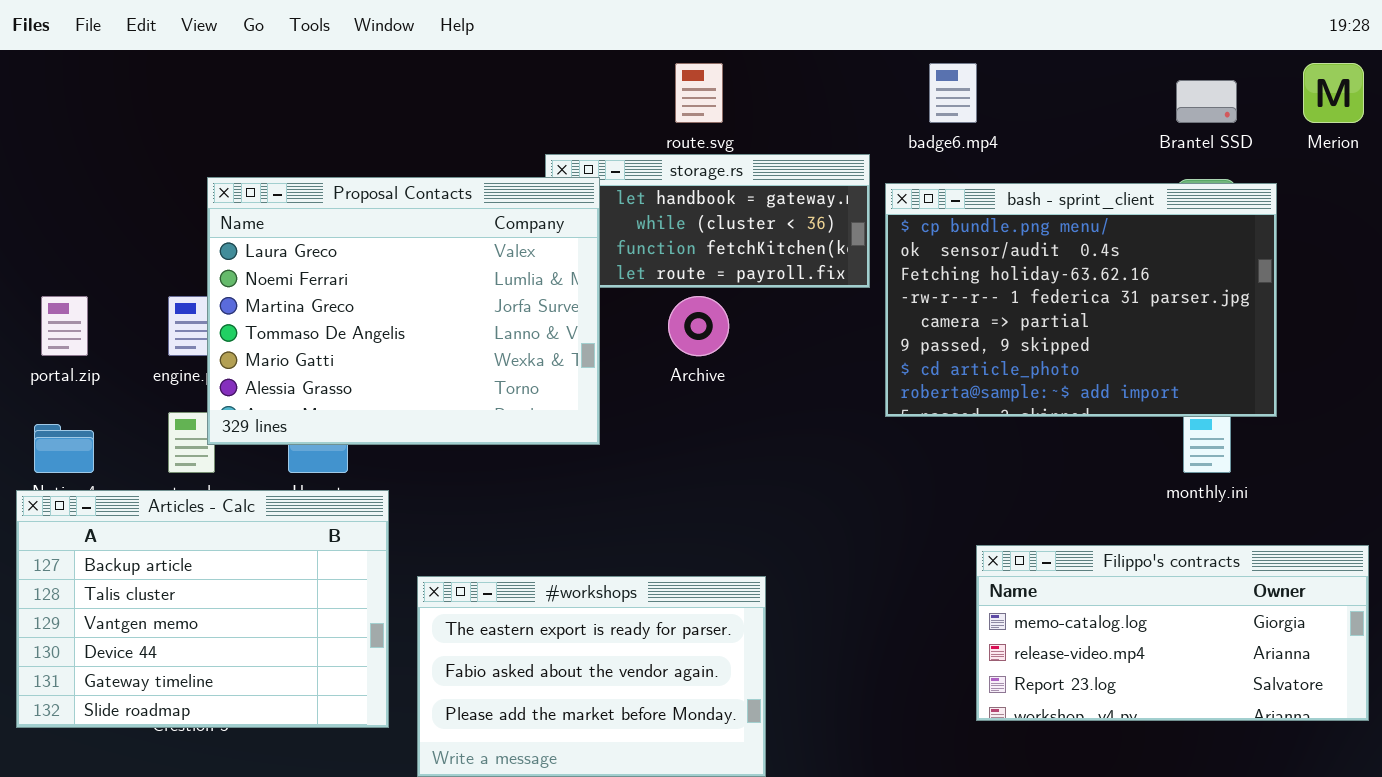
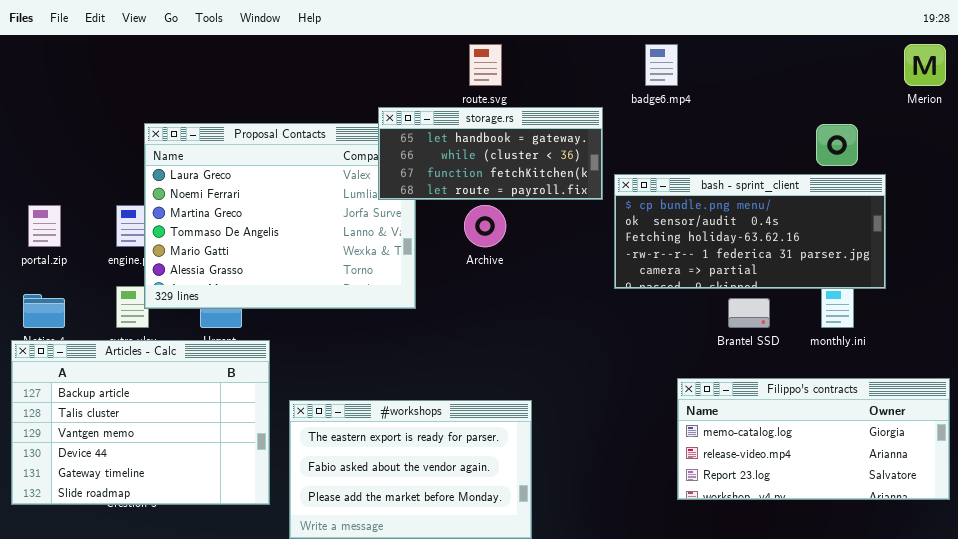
Brantel SSD: [1176,80,1237,123] -> [728,298,770,328], moved
storage.rs: [545,154,870,288] -> [378,107,603,200], raised
bash - sprint_client: [885,183,1277,417] -> [614,174,886,289], resized

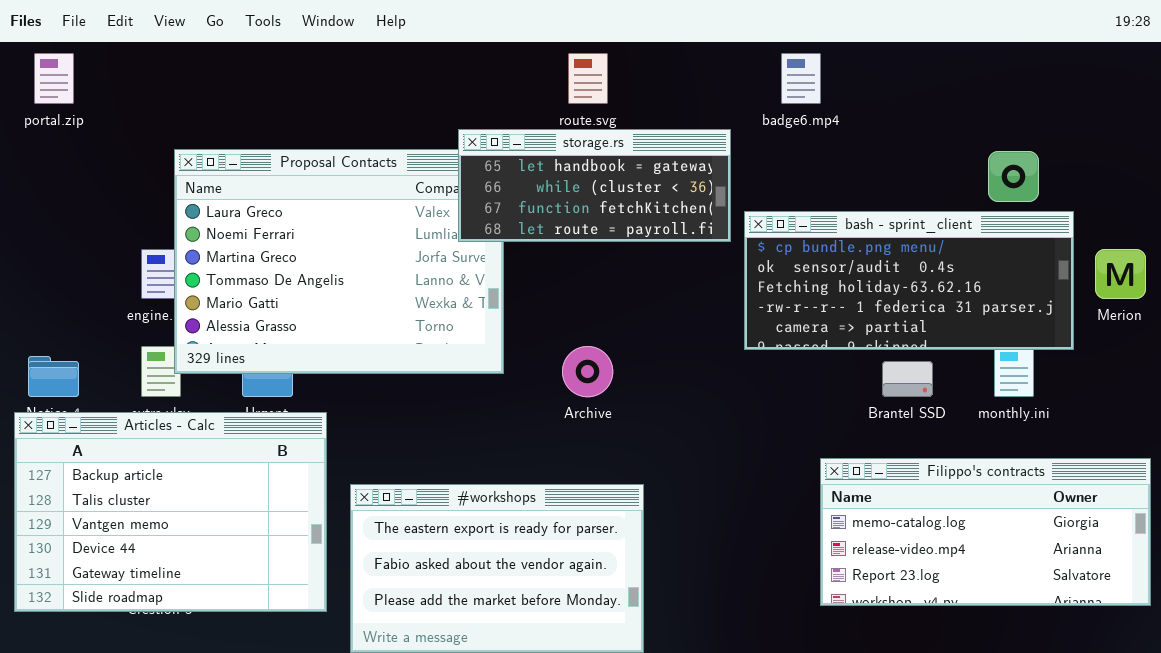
Merion: [904,44,946,86] -> [1095,249,1146,299], moved
portal.zip: [28,205,61,247] -> [34,53,74,104], moved
Archive: [464,205,506,247] -> [562,346,613,397], moved

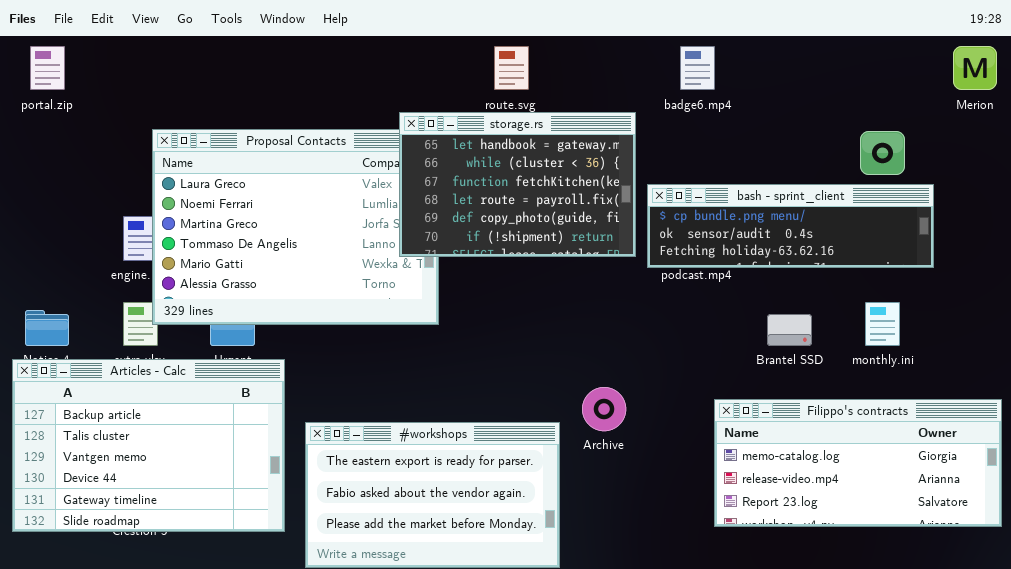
storage.rs: [458,129,731,242] -> [399,112,636,257], resized
bash - sprint_client: [744,211,1074,350] -> [647,184,934,268], resized
Merion: [1095,249,1146,299] -> [953,46,997,90], moved
Archive: [562,346,613,397] -> [582,387,626,431], moved

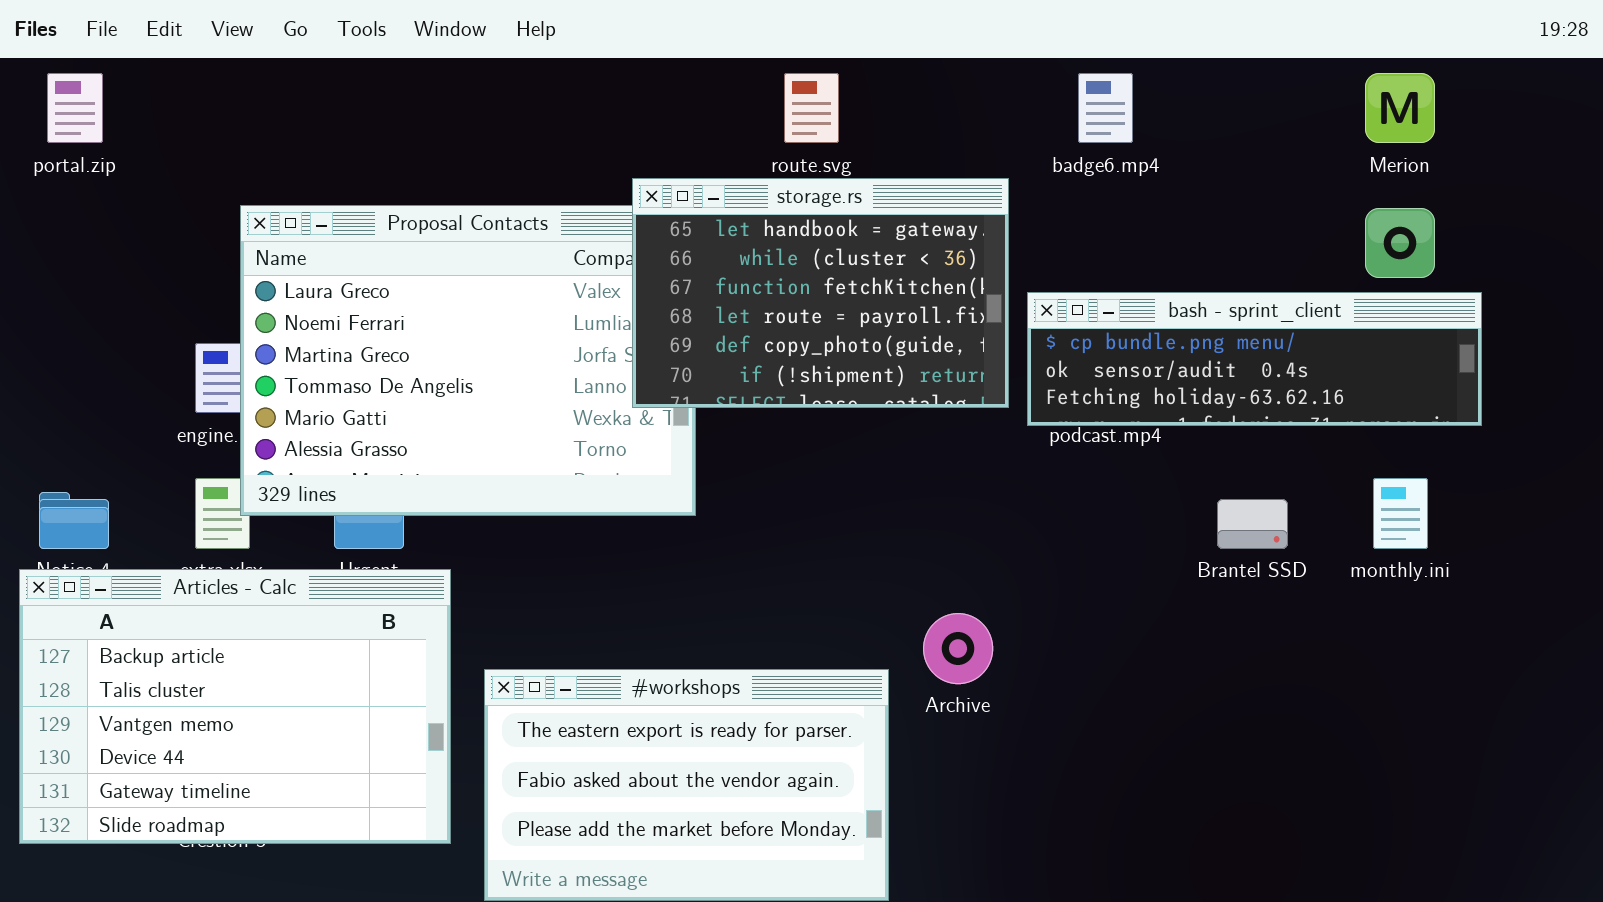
Merion: [953,46,997,90] -> [1365,73,1435,143], moved
Filippo's contracts: [714,399,1002,527] -> none, closed

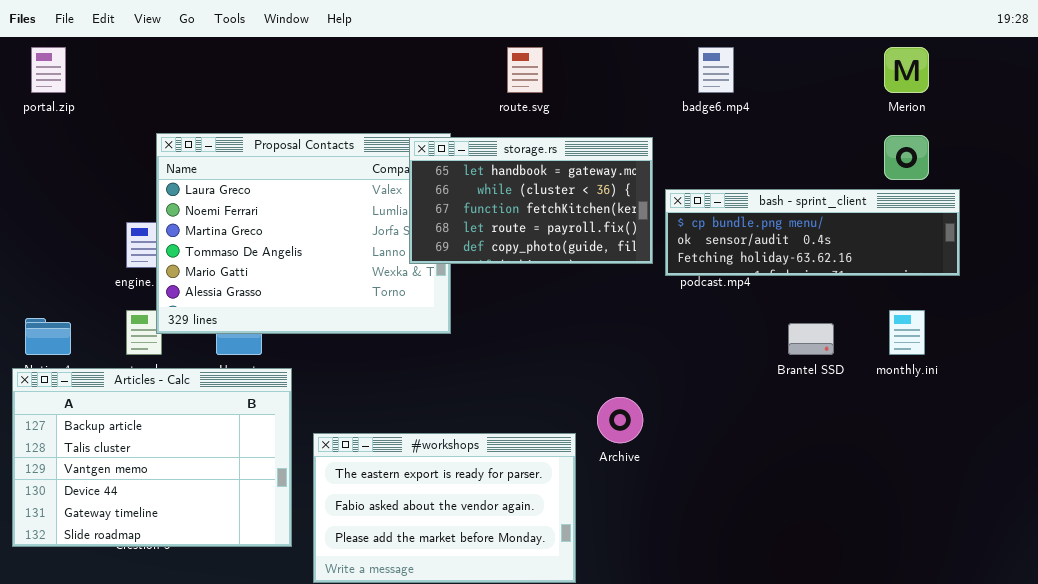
storage.rs: [632,178,1009,408] -> [409,137,653,264], resized

